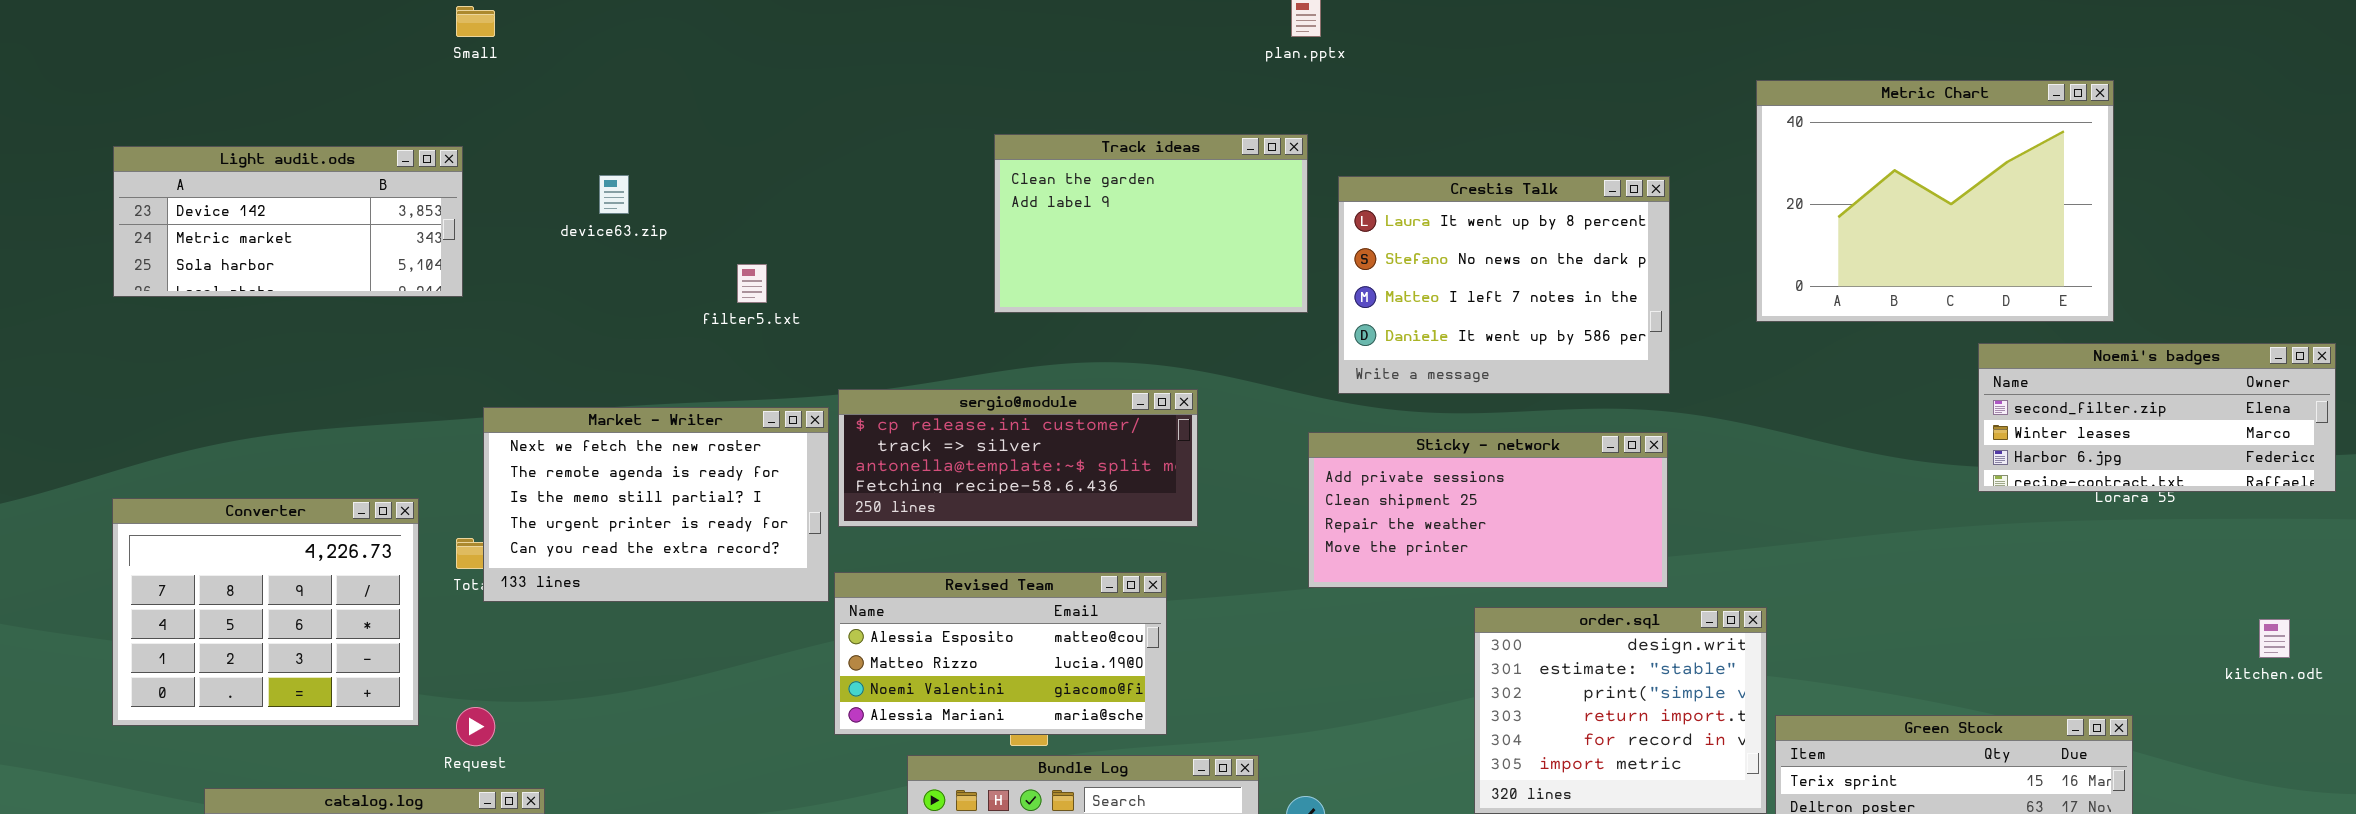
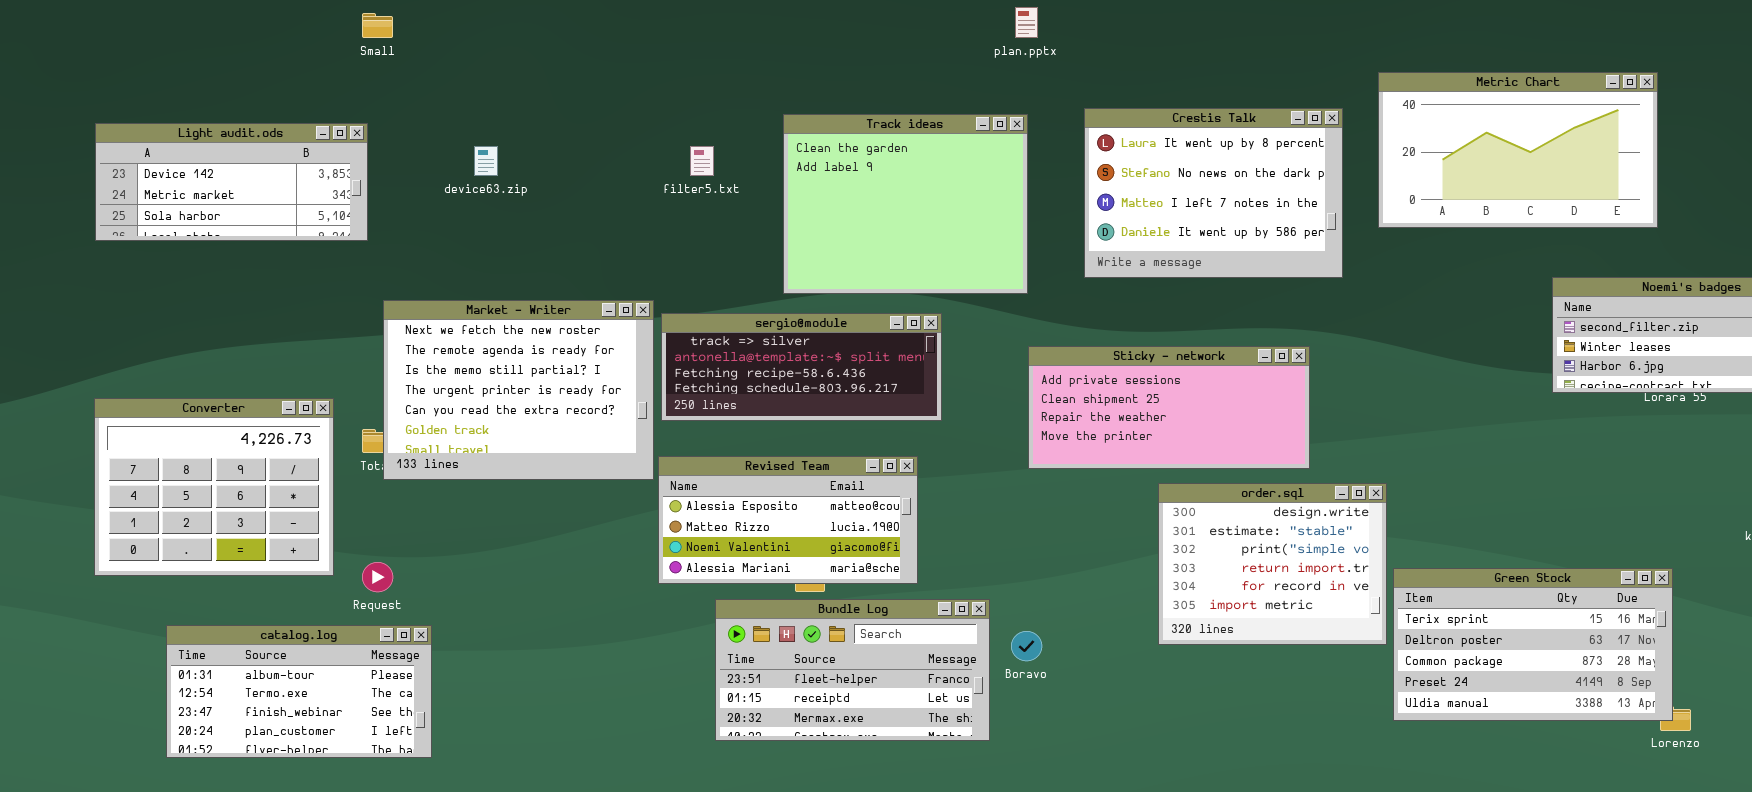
Metric Chart: [1756,80,2114,322] -> [1378,72,1658,228], resized
Track ideas: [994,134,1308,313] -> [783,114,1028,294], resized
Crestis Talk: [1338,176,1670,394] -> [1084,108,1343,278], moved
filter5.txt: [737,264,767,303] -> [690,146,714,176], moved
sergio@module: [838,389,1198,527] -> [661,313,942,421], scrolled down 1 row
Market - Writer: [483,407,829,602] -> [383,300,654,480], resized

